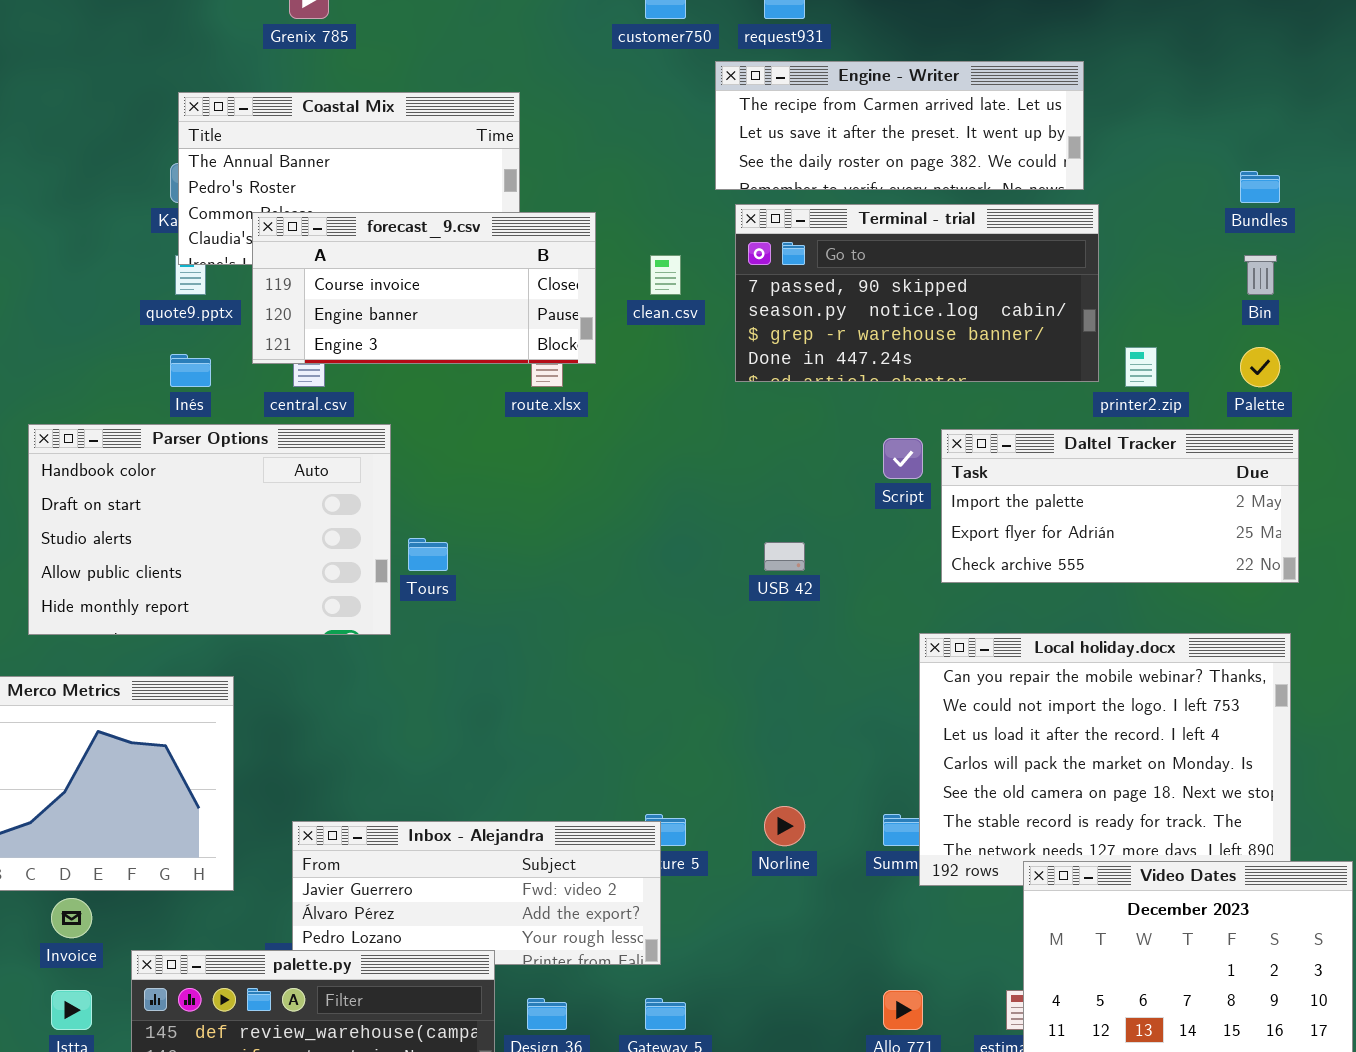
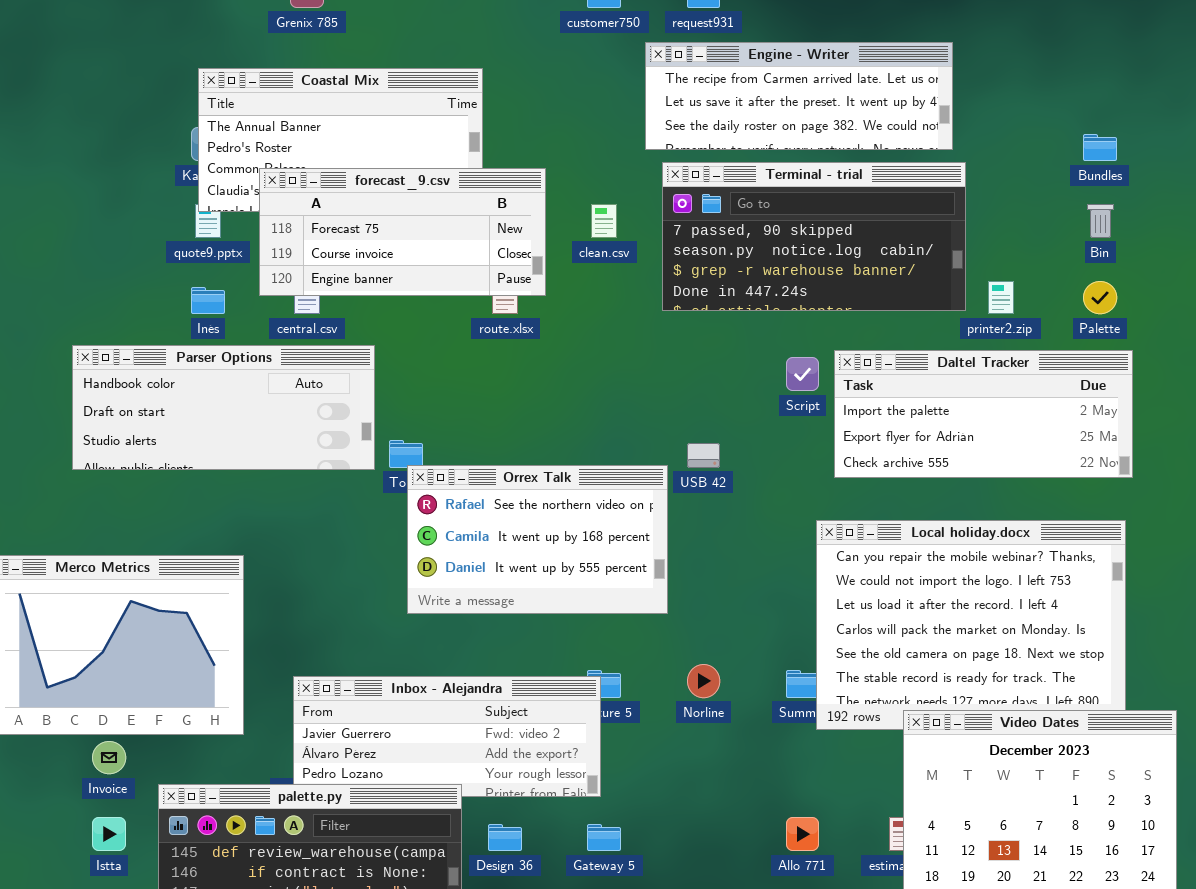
forecast_9.csv: [252,212,596,364] -> [259,168,546,296], scrolled up 1 row
Parser Options: [28,424,391,635] -> [72,345,375,470], resized
Orrex Talk: none -> [407,465,668,614], opened

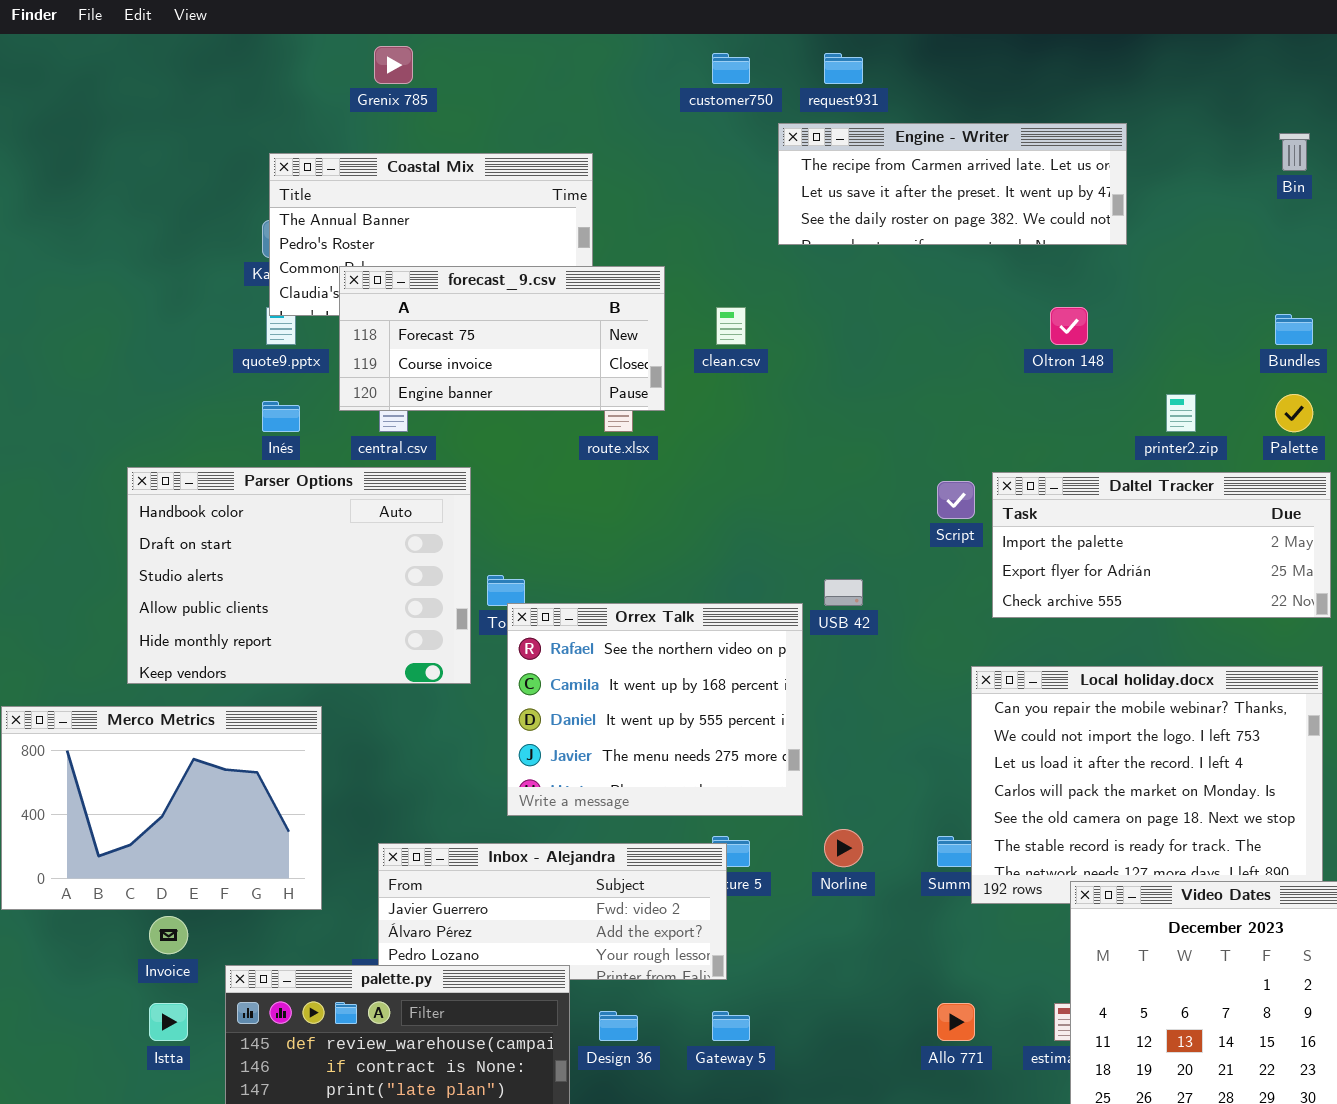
Bundles: [1083,134,1117,161] -> [1275,314,1313,345], moved
Terminal - trial: [662,162,966,311] -> none, closed
Bin: [1087,204,1114,238] -> [1279,133,1310,171], moved
Parser Options: [72,345,375,470] -> [127,467,471,684], resized
Orrex Talk: [407,465,668,614] -> [507,603,803,816], resized

